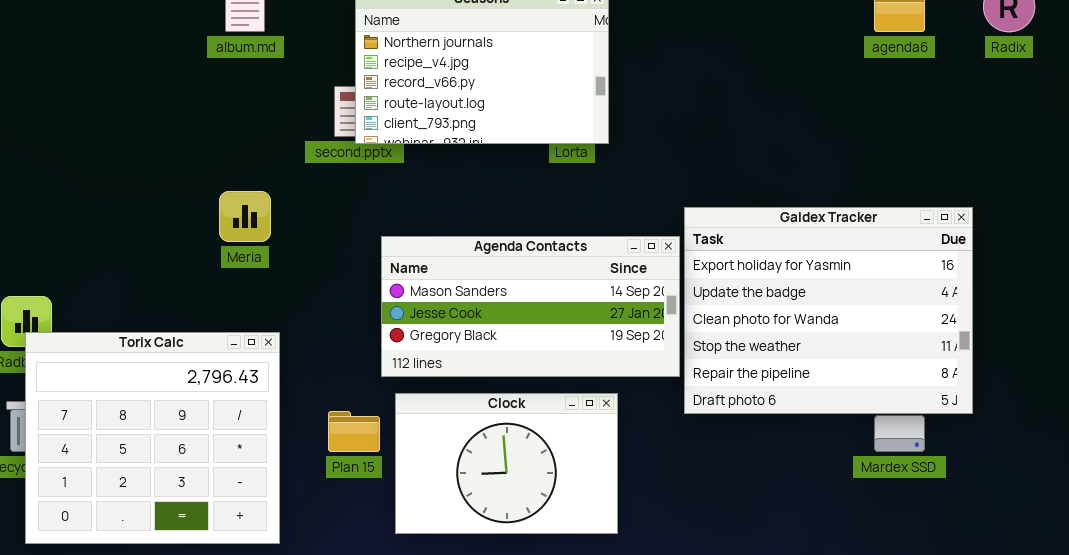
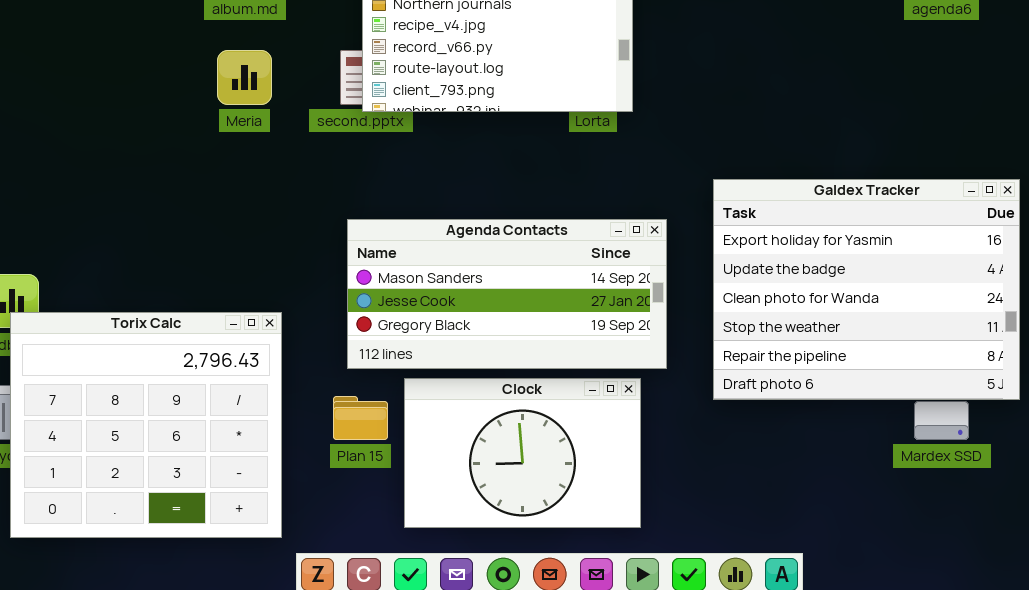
Meria: [219,191,271,242] -> [217,50,272,105], moved
Agenda Contacts: [381,236,680,377] -> [347,219,667,369], moved

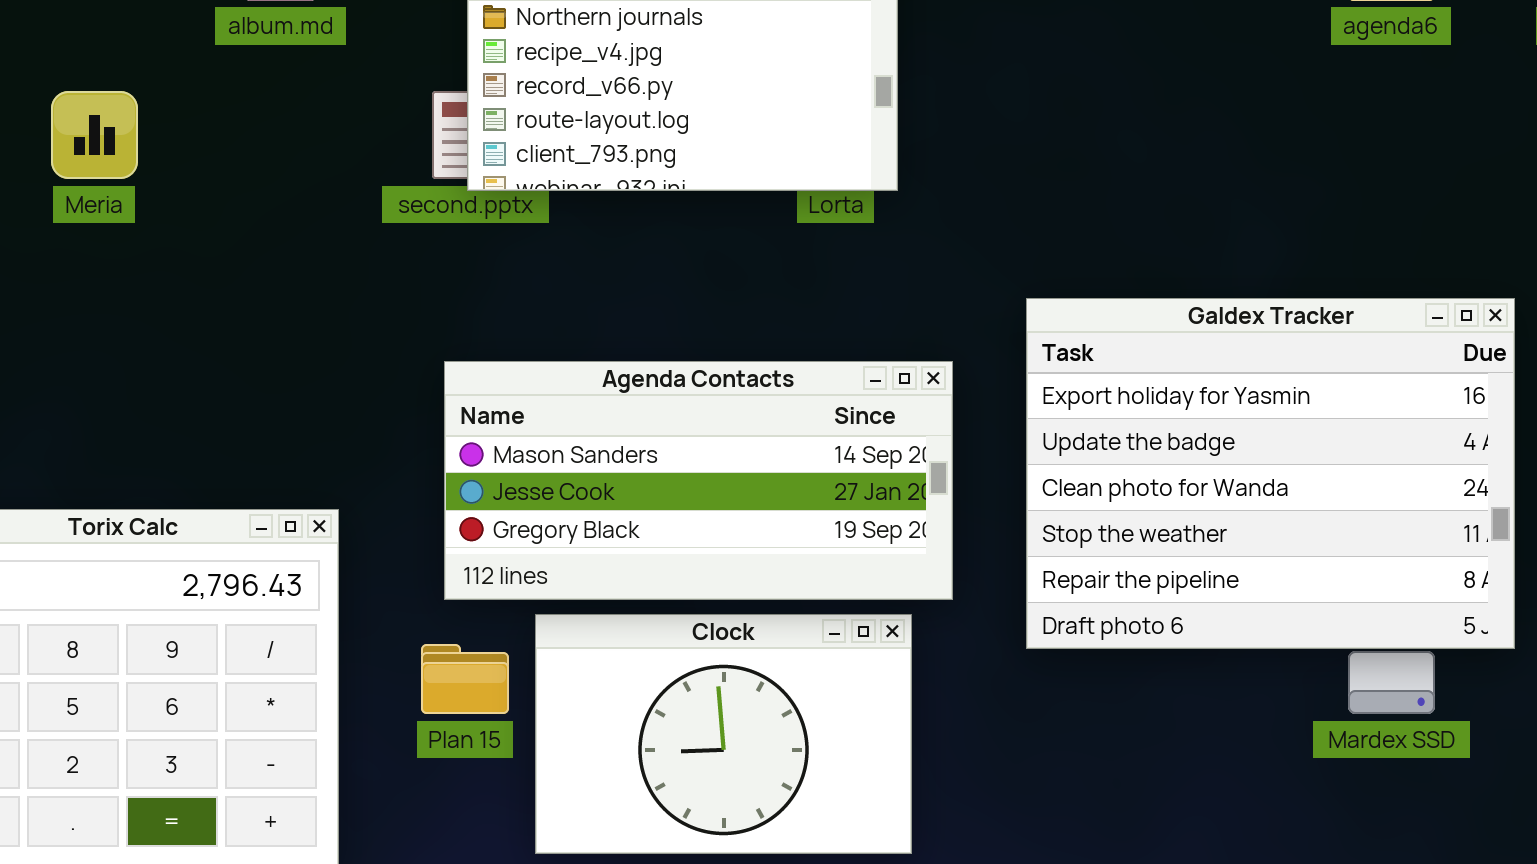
Meria: [217,50,272,105] -> [51,91,138,179], moved

